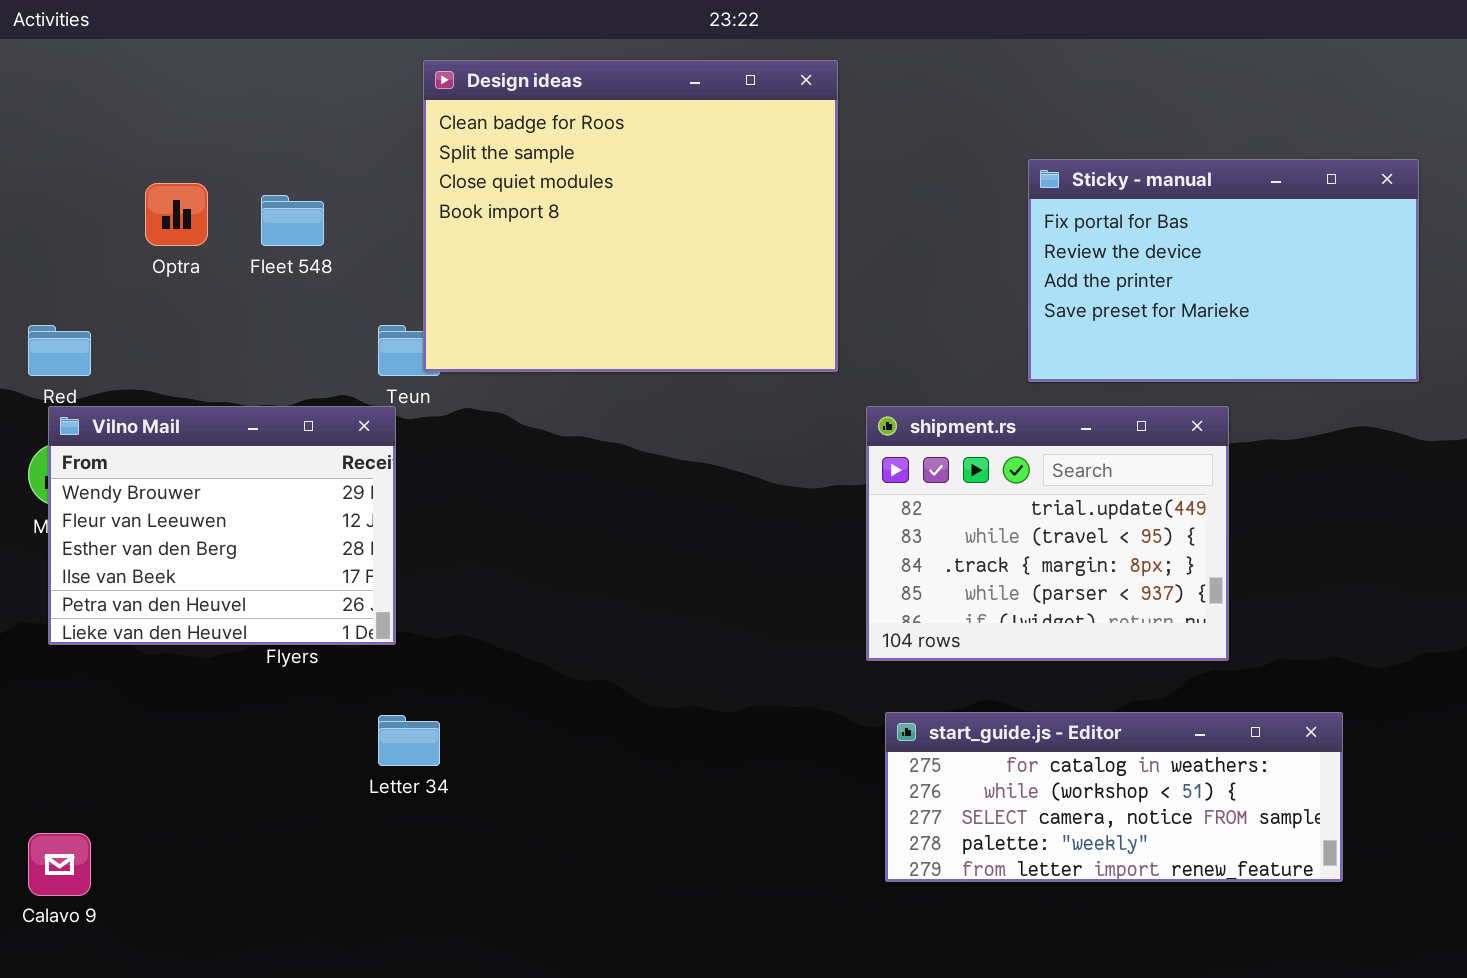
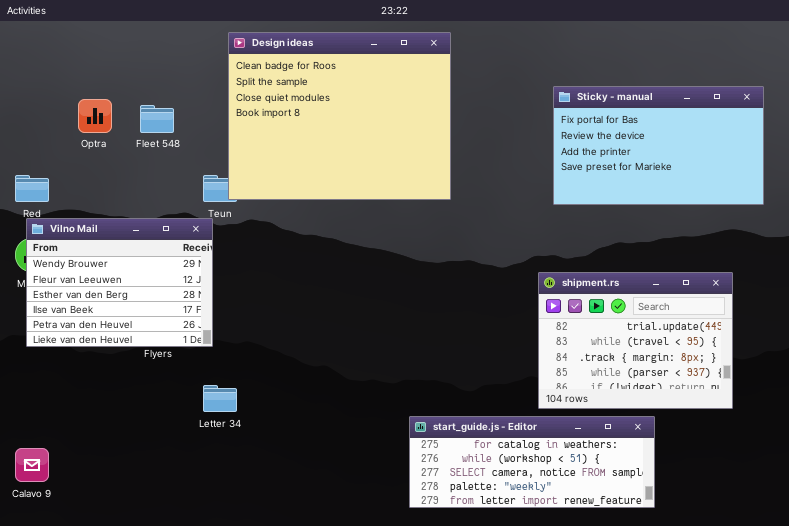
shipment.rs: [866,406,1229,661] -> [538,272,733,409], moved
start_guide.js - Editor: [885,712,1343,882] -> [409,416,655,508], moved

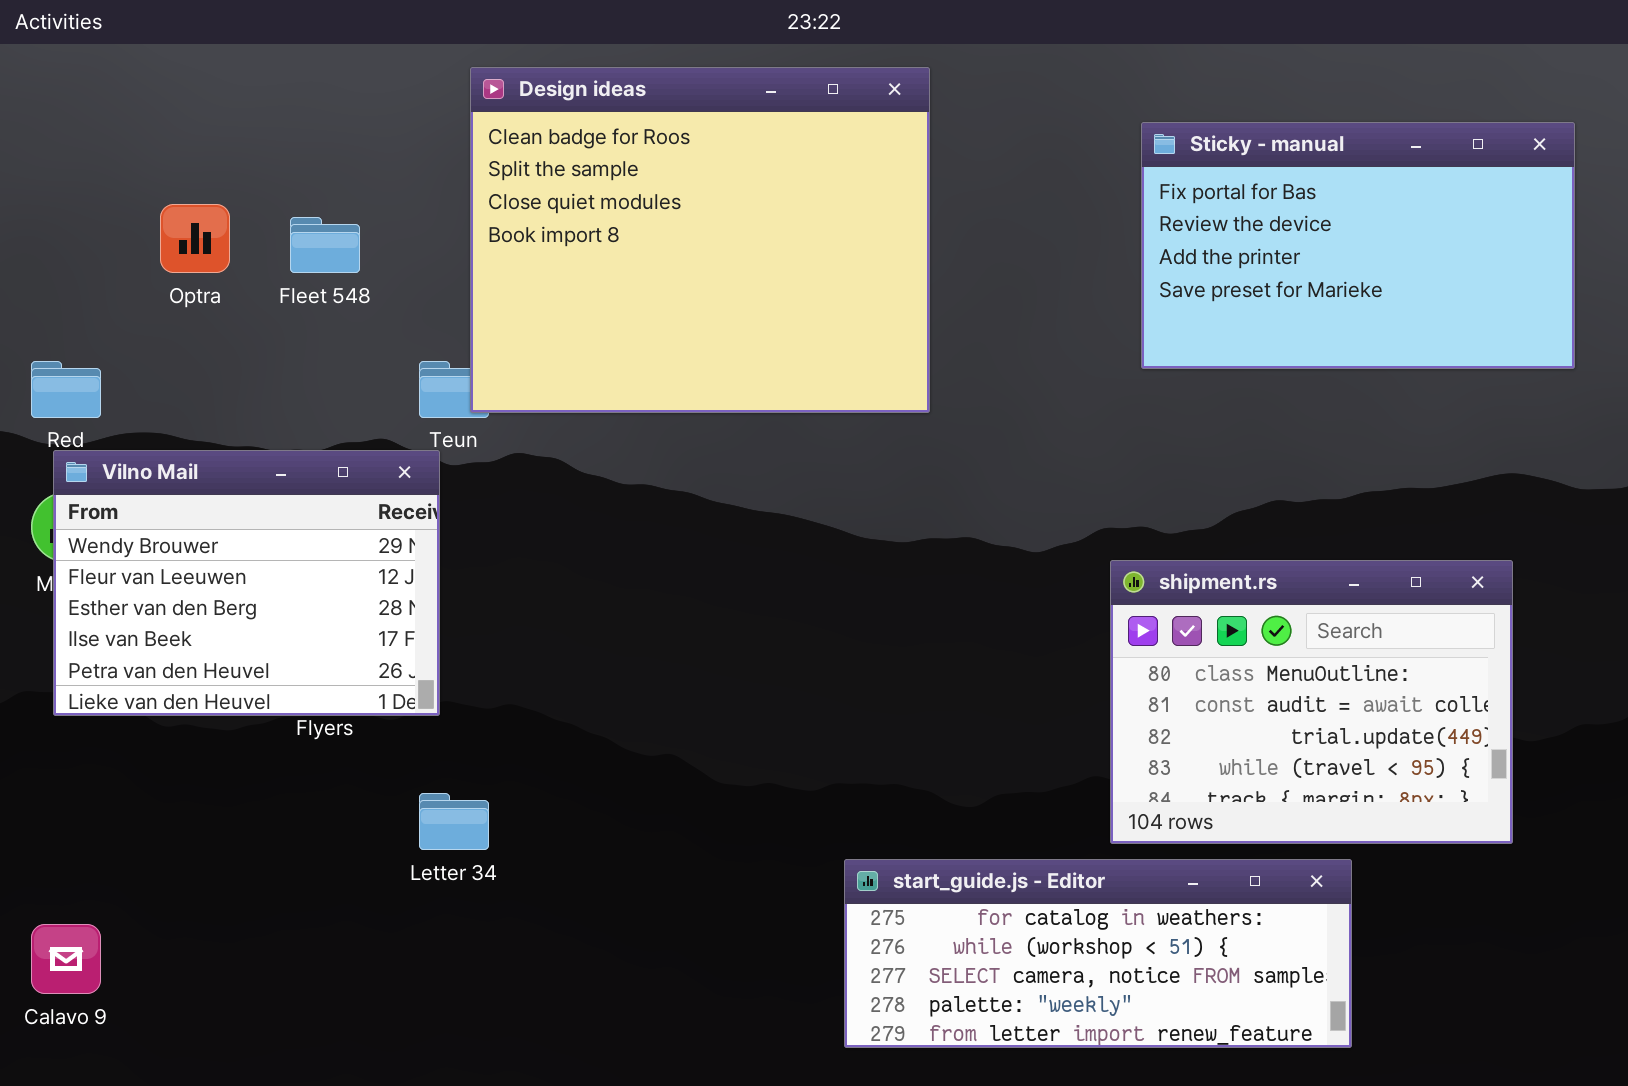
Sticky - manual: [553,86,764,205] -> [1141,122,1575,369], moved
shipment.rs: [538,272,733,409] -> [1110,560,1513,844], scrolled up 2 rows

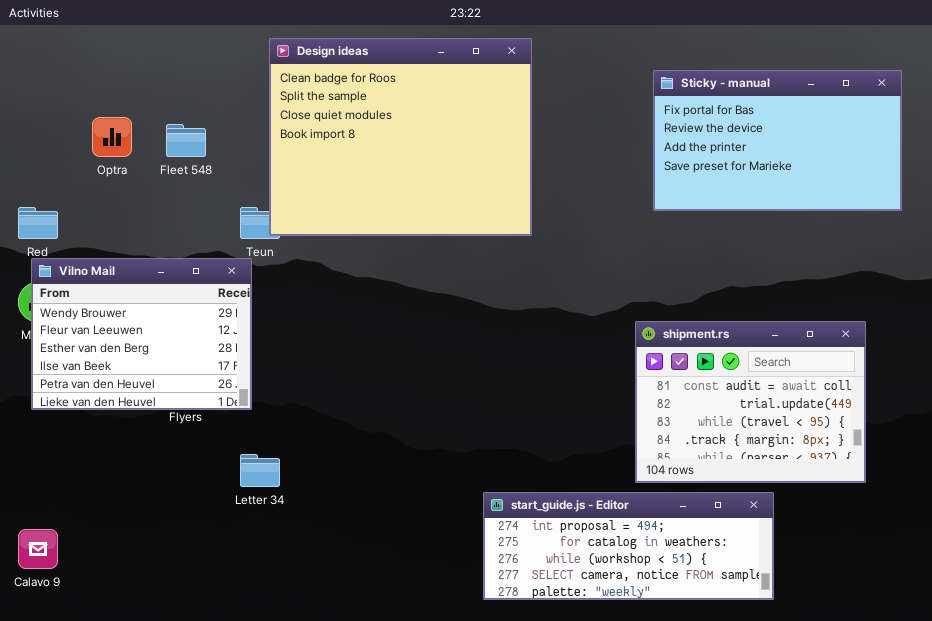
shipment.rs: [1110,560,1513,844] -> [635,321,866,483], scrolled down 1 row
start_guide.js - Editor: [844,859,1352,1048] -> [483,492,774,600], scrolled up 1 row

